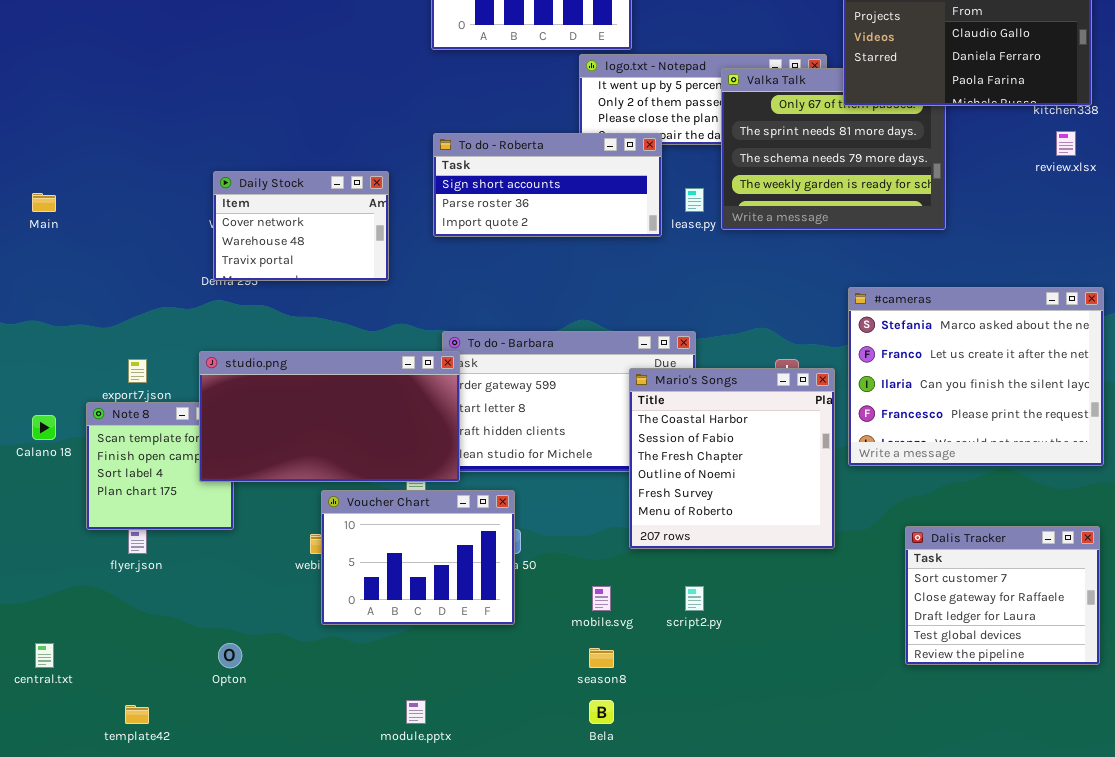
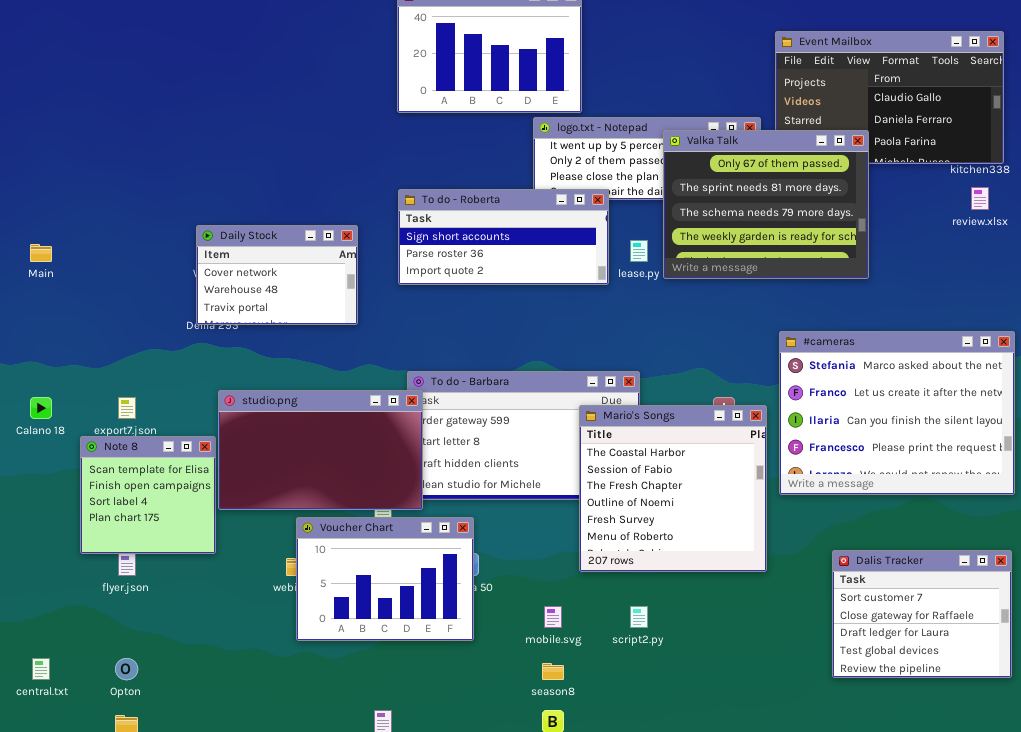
Valka Talk: [721,68,946,230] -> [663,130,869,279], raised
studio.png: [199,351,460,482] -> [218,390,423,510], resized
Calano 18: [32,415,56,440] -> [30,397,52,419], moved
Opton: [218,643,242,668] -> [115,658,138,680], moved

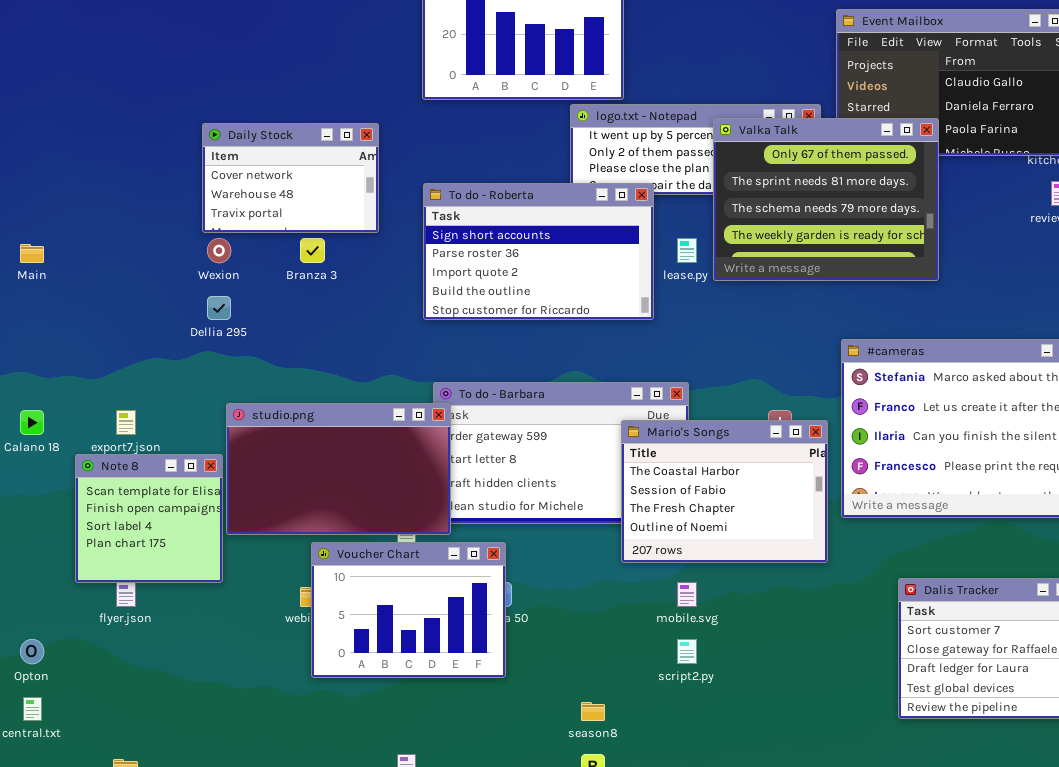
To do - Roberta: [398,189,609,285] -> [423,183,654,320], resized
Daily Stock: [196,225,358,325] -> [202,123,379,233], moved
Mario's Songs: [579,405,767,572] -> [621,420,828,563], resized
mobile.svg: [544,606,562,628] -> [677,582,697,607], moved
Opton: [115,658,138,680] -> [20,639,44,664], moved

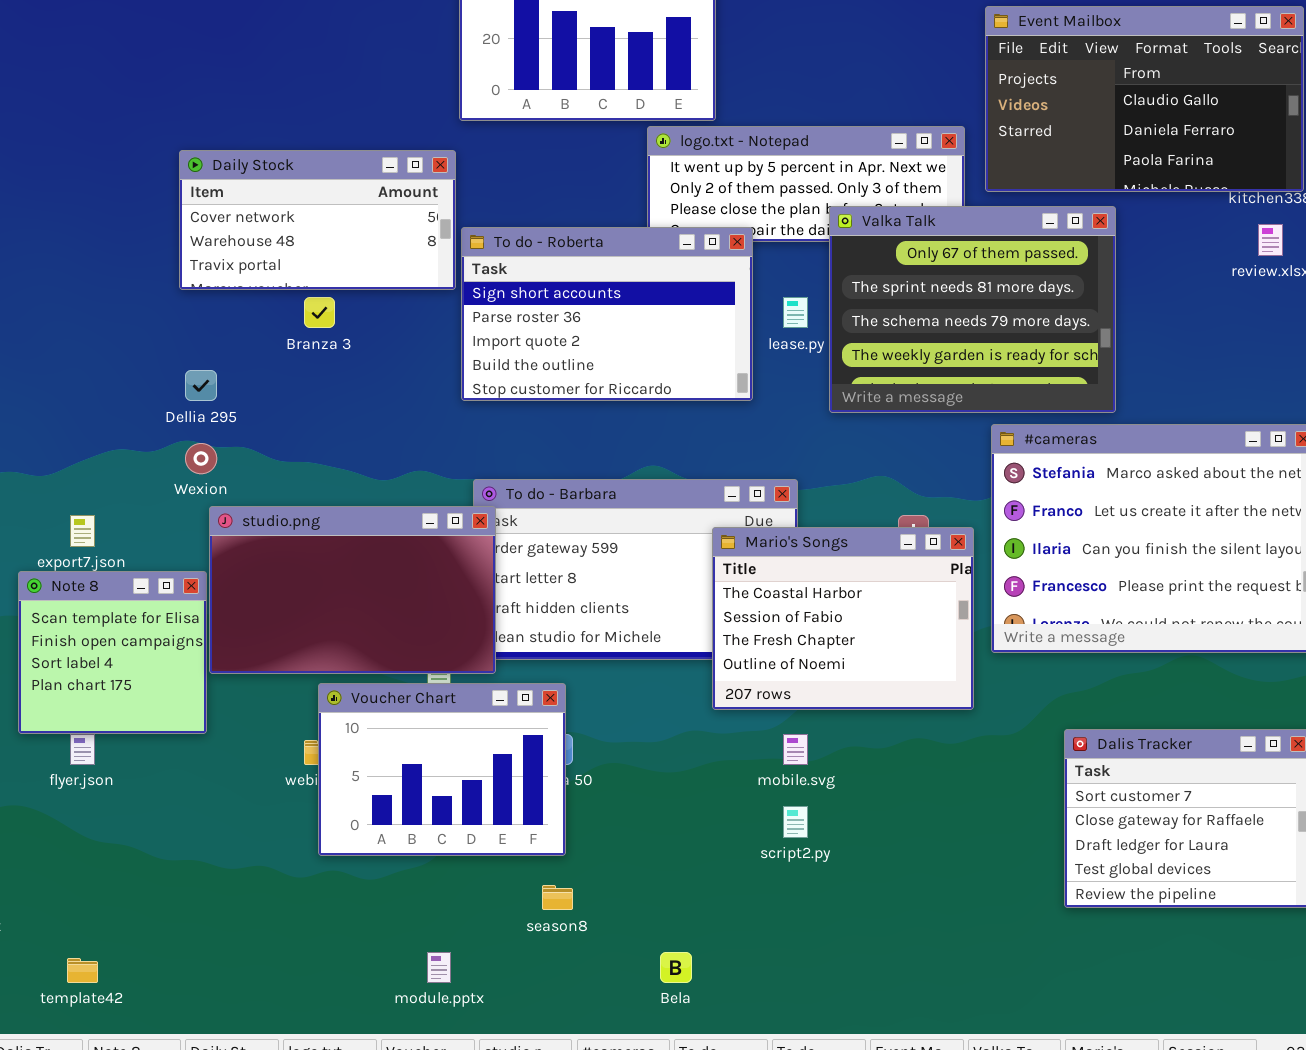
Valka Talk: [713,118,939,281] -> [829,206,1116,413], moved
Daily Stock: [202,123,379,233] -> [179,150,456,290], resized
Wexion: [207,238,231,263] -> [185,443,217,474], moved
season8: [581,702,605,721] -> [542,885,573,910], moved

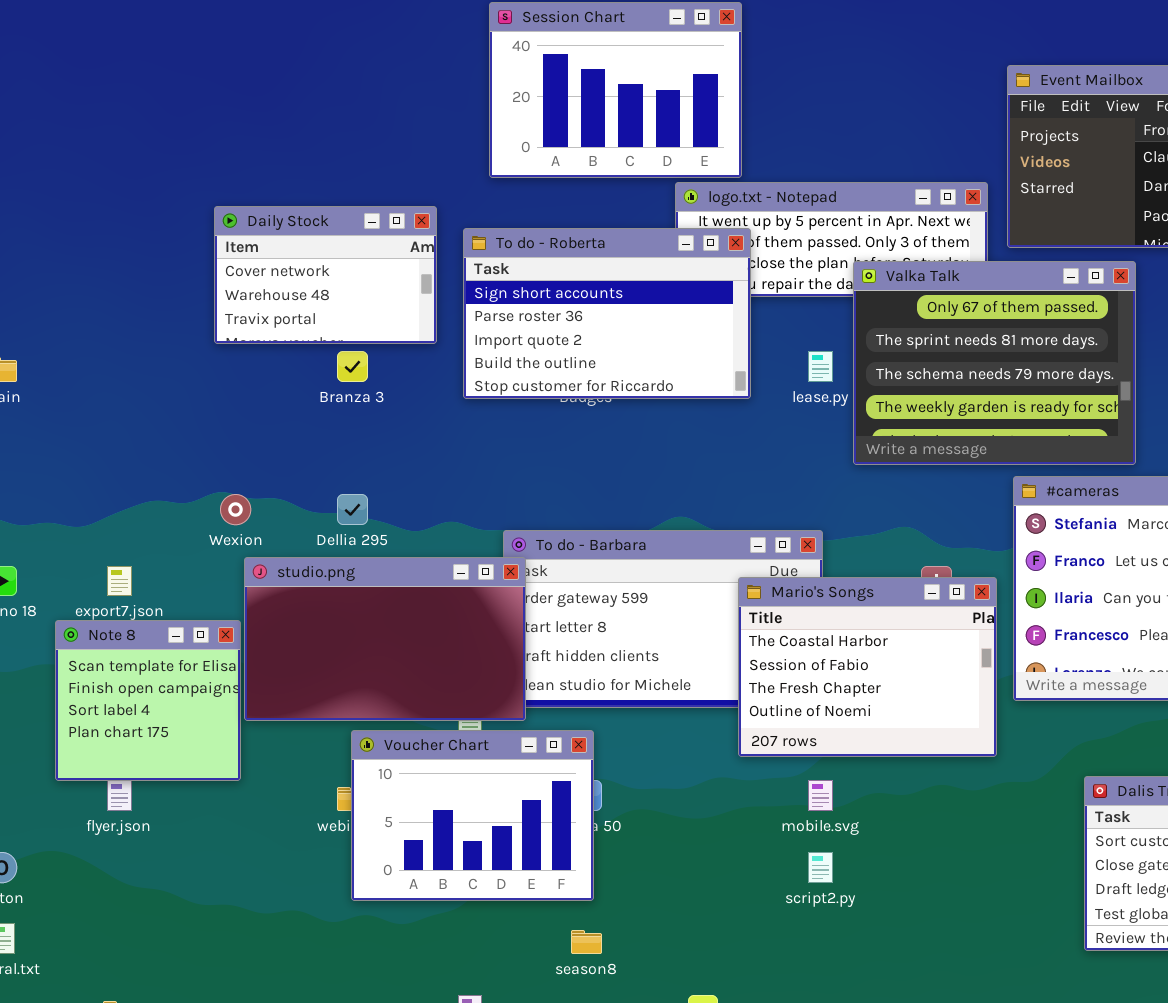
Daily Stock: [179,150,456,290] -> [214,206,437,344], resized
To do - Roberta: [461,227,753,401] -> [463,228,751,399], moved
Dellia 295: [185,370,217,401] -> [337,494,368,525], moved

